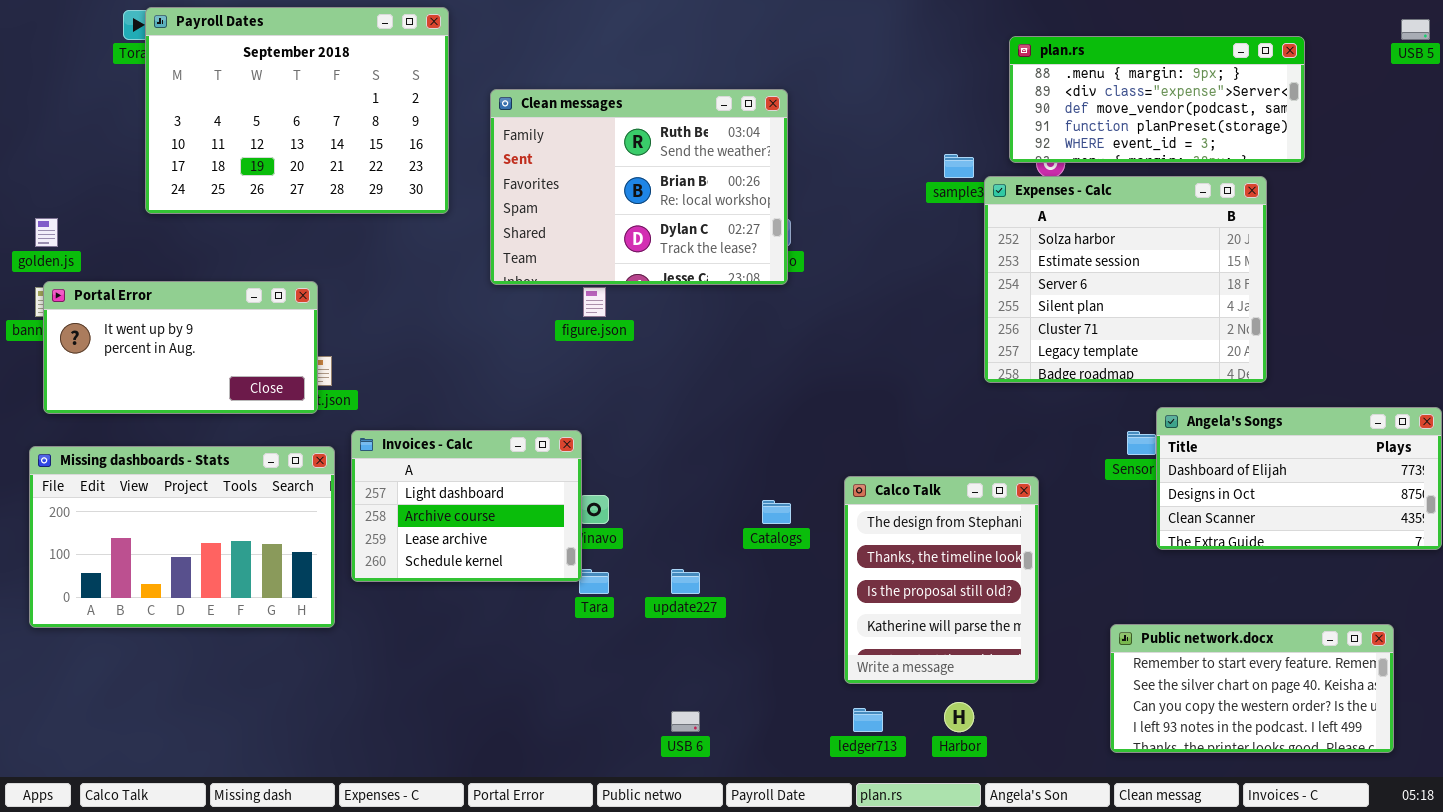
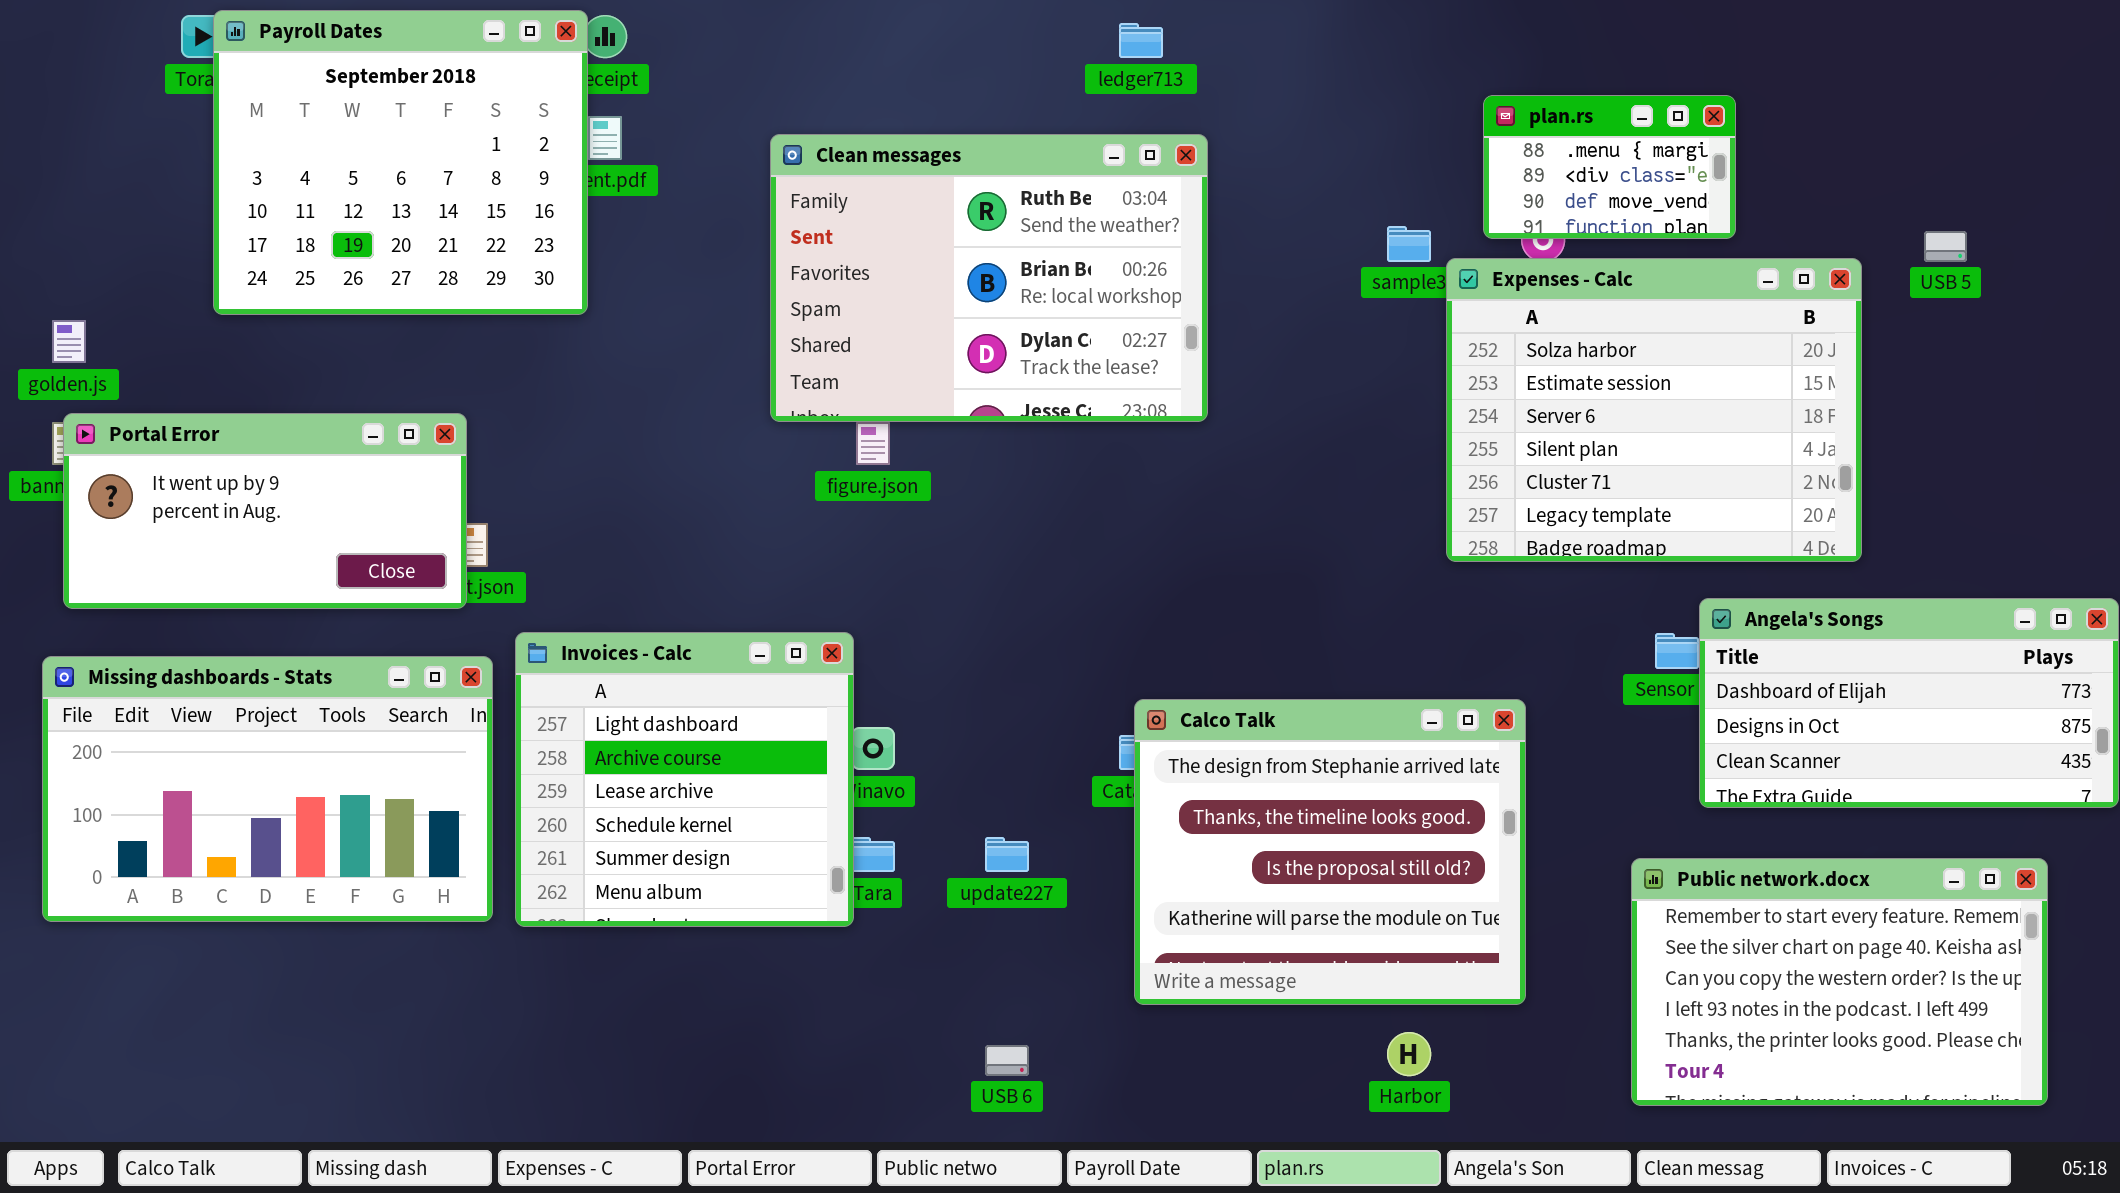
Payroll Dates: [145,7,449,214] -> [213,10,588,315], resized
USB 5: [1401,19,1430,40] -> [1924,231,1967,262], moved
plan.rs: [1009,36,1305,163] -> [1483,95,1736,239], resized
Clean messages: [490,89,788,285] -> [770,134,1208,422], moved
Invoices - Calc: [351,430,582,582] -> [515,632,854,927], resized
Calco Talk: [844,476,1039,684] -> [1134,699,1526,1005], resized
Public network.docx: [1110,624,1394,753] -> [1631,858,2048,1106], resized
ledger713: [853,708,883,732] -> [1119,23,1163,58], moved

